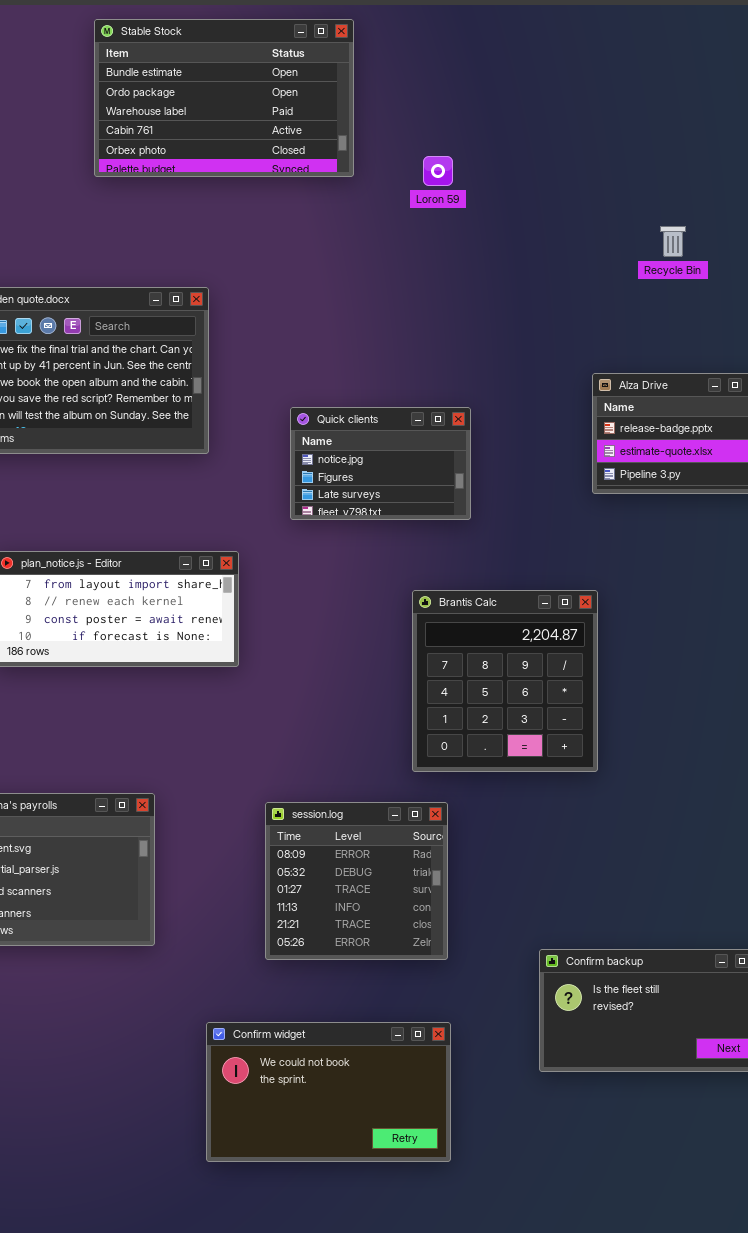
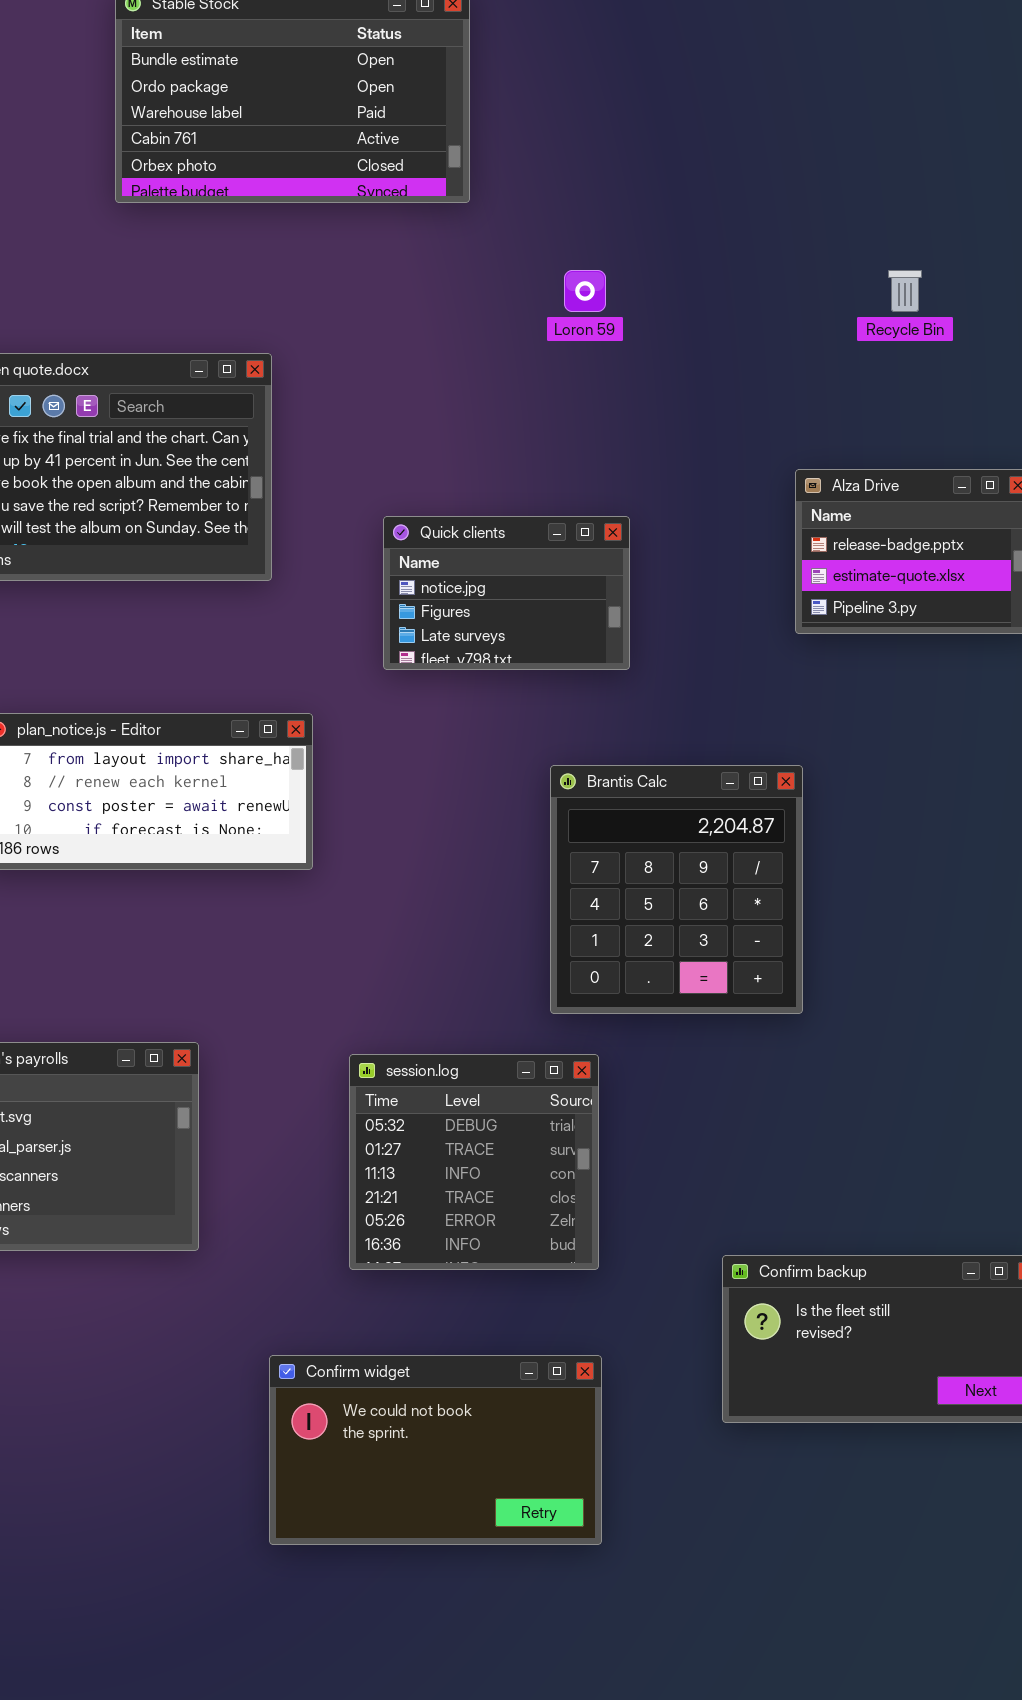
Loron 59: [423,156,453,186] -> [564,270,606,312], moved
session.log: [265,802,448,960] -> [349,1054,599,1270], scrolled down 1 row

